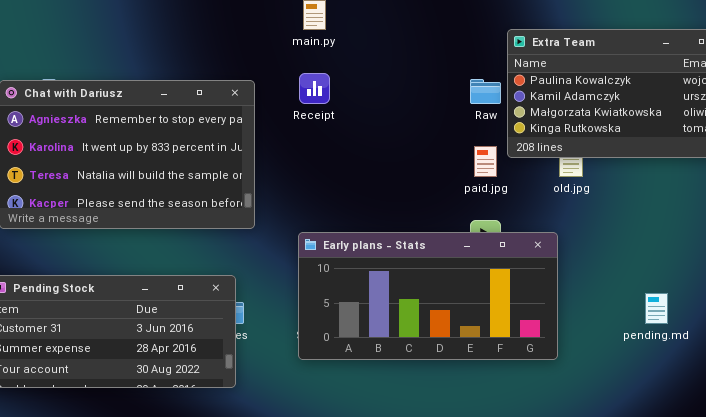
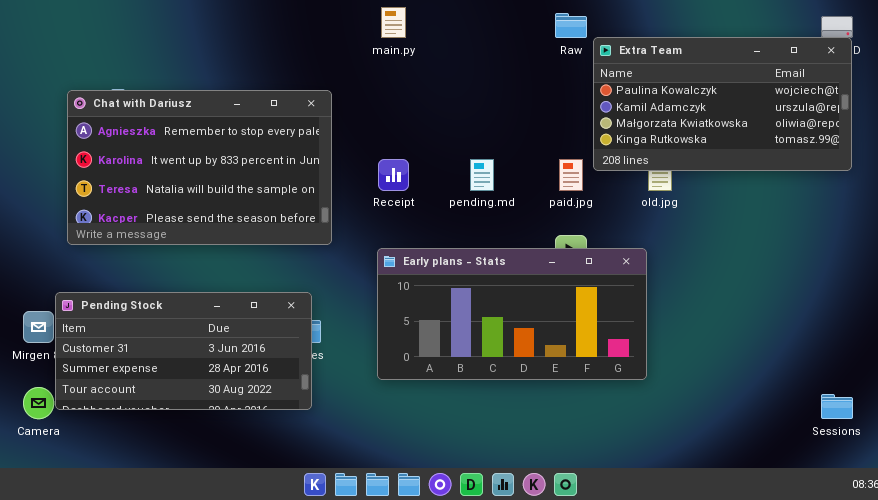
Receipt: [299,73,330,104] -> [378,159,409,191], moved
Raw: [470,79,501,104] -> [555,13,587,38], moved
pending.md: [645,293,668,324] -> [470,159,494,191], moved

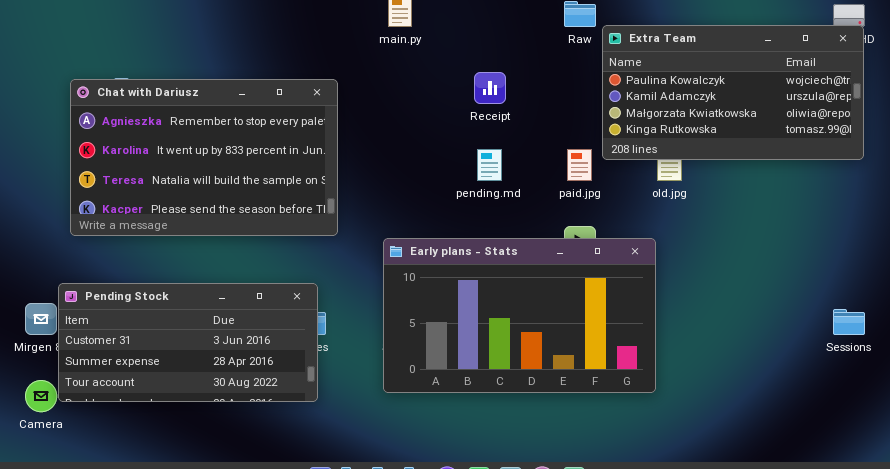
Receipt: [378,159,409,191] -> [474,72,506,104], moved
Early plans - Stats: [377,248,647,380] -> [383,238,656,393], resized
Sessions: [821,394,853,419] -> [833,309,865,335], moved

